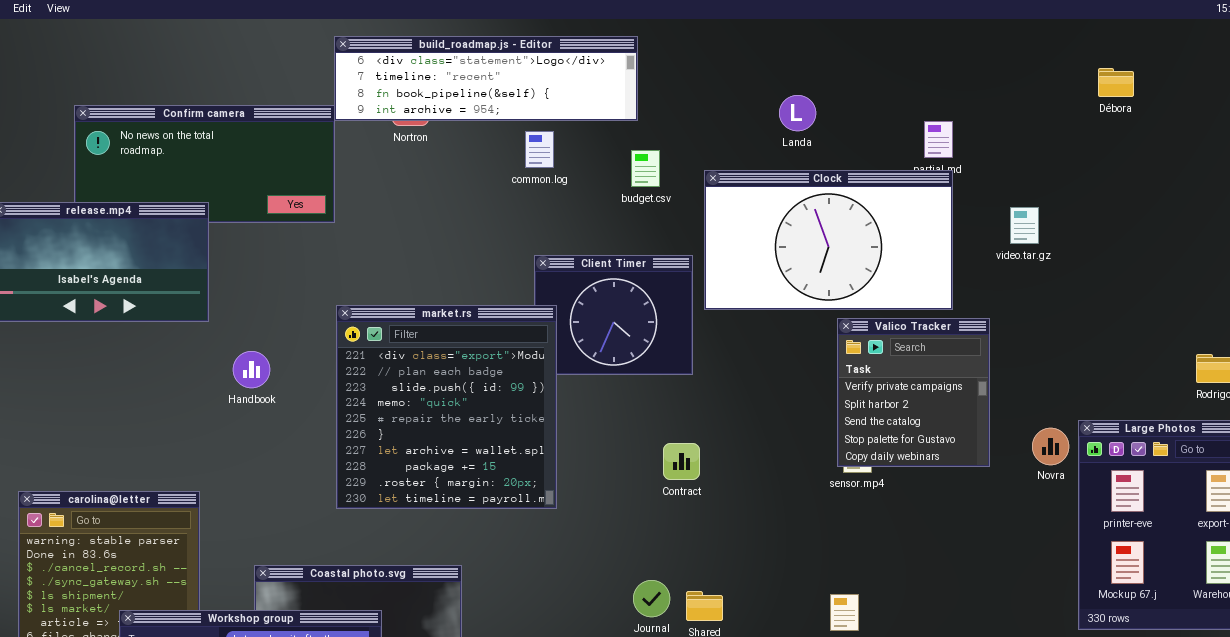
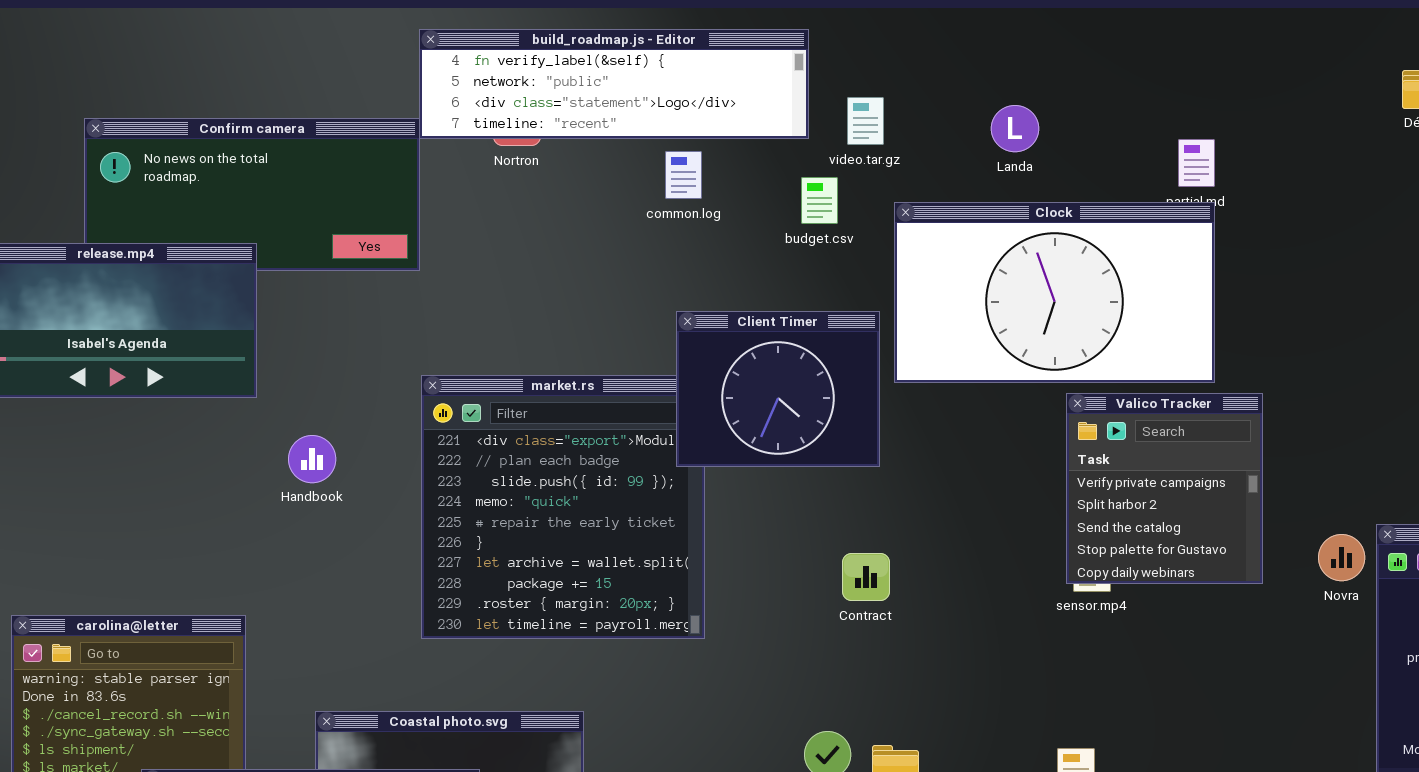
build_roadmap.js - Editor: [334,36,638,121] -> [419,29,809,139], scrolled up 2 rows
video.tar.gz: [1010,207,1039,244] -> [847,97,884,145], moved
Client Timer: [534,255,693,375] -> [676,311,880,467], raised

